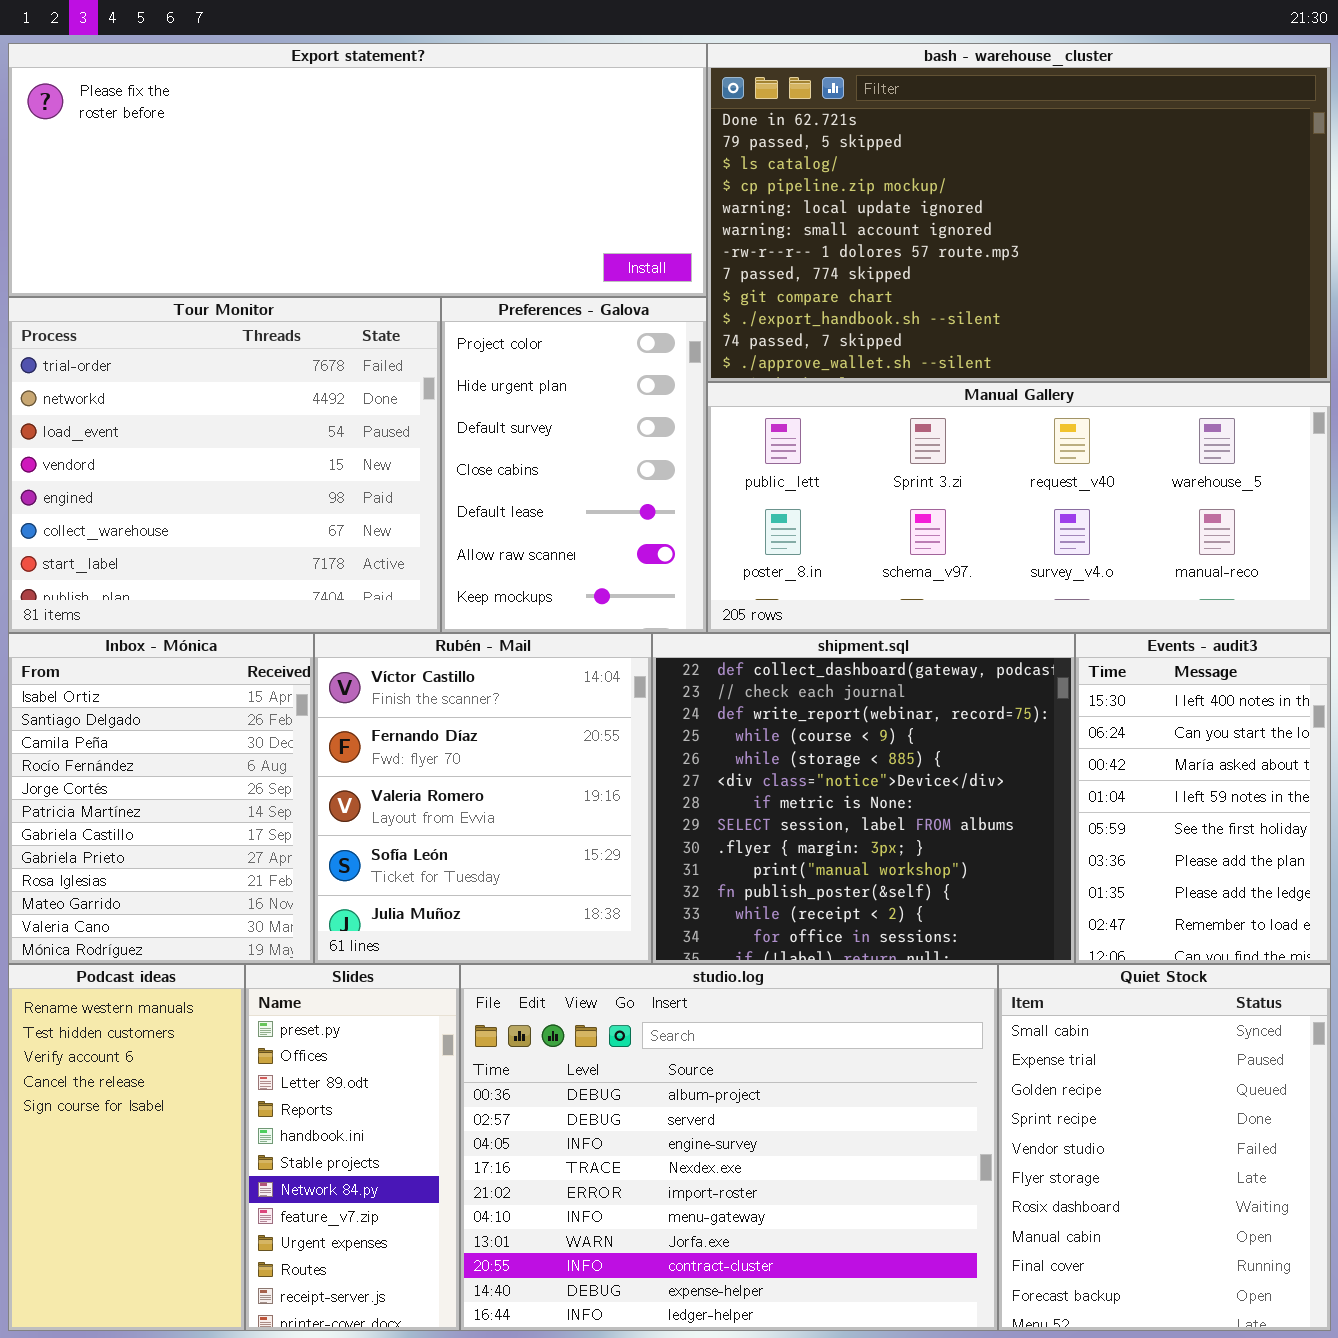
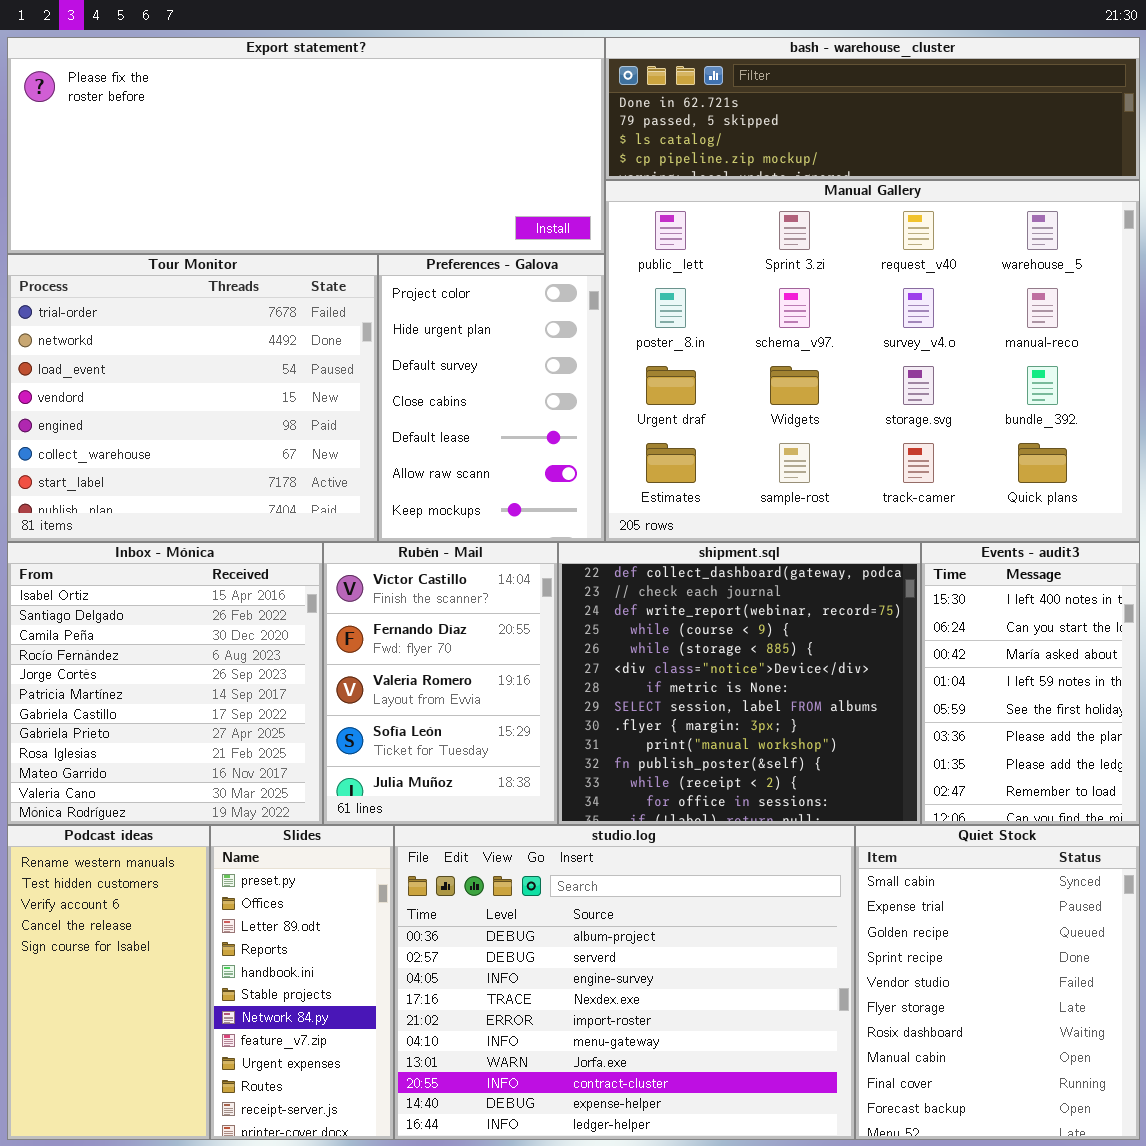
bash - warehouse_cluster: [707,43,1331,382] -> [605,37,1140,180], resized
Manual Gallery: [707,382,1331,633] -> [605,180,1140,542], resized
Inbox - Mónica: [8,633,314,964] -> [7,542,323,825], resized
Rubén - Mail: [314,633,652,964] -> [323,542,558,825], resized

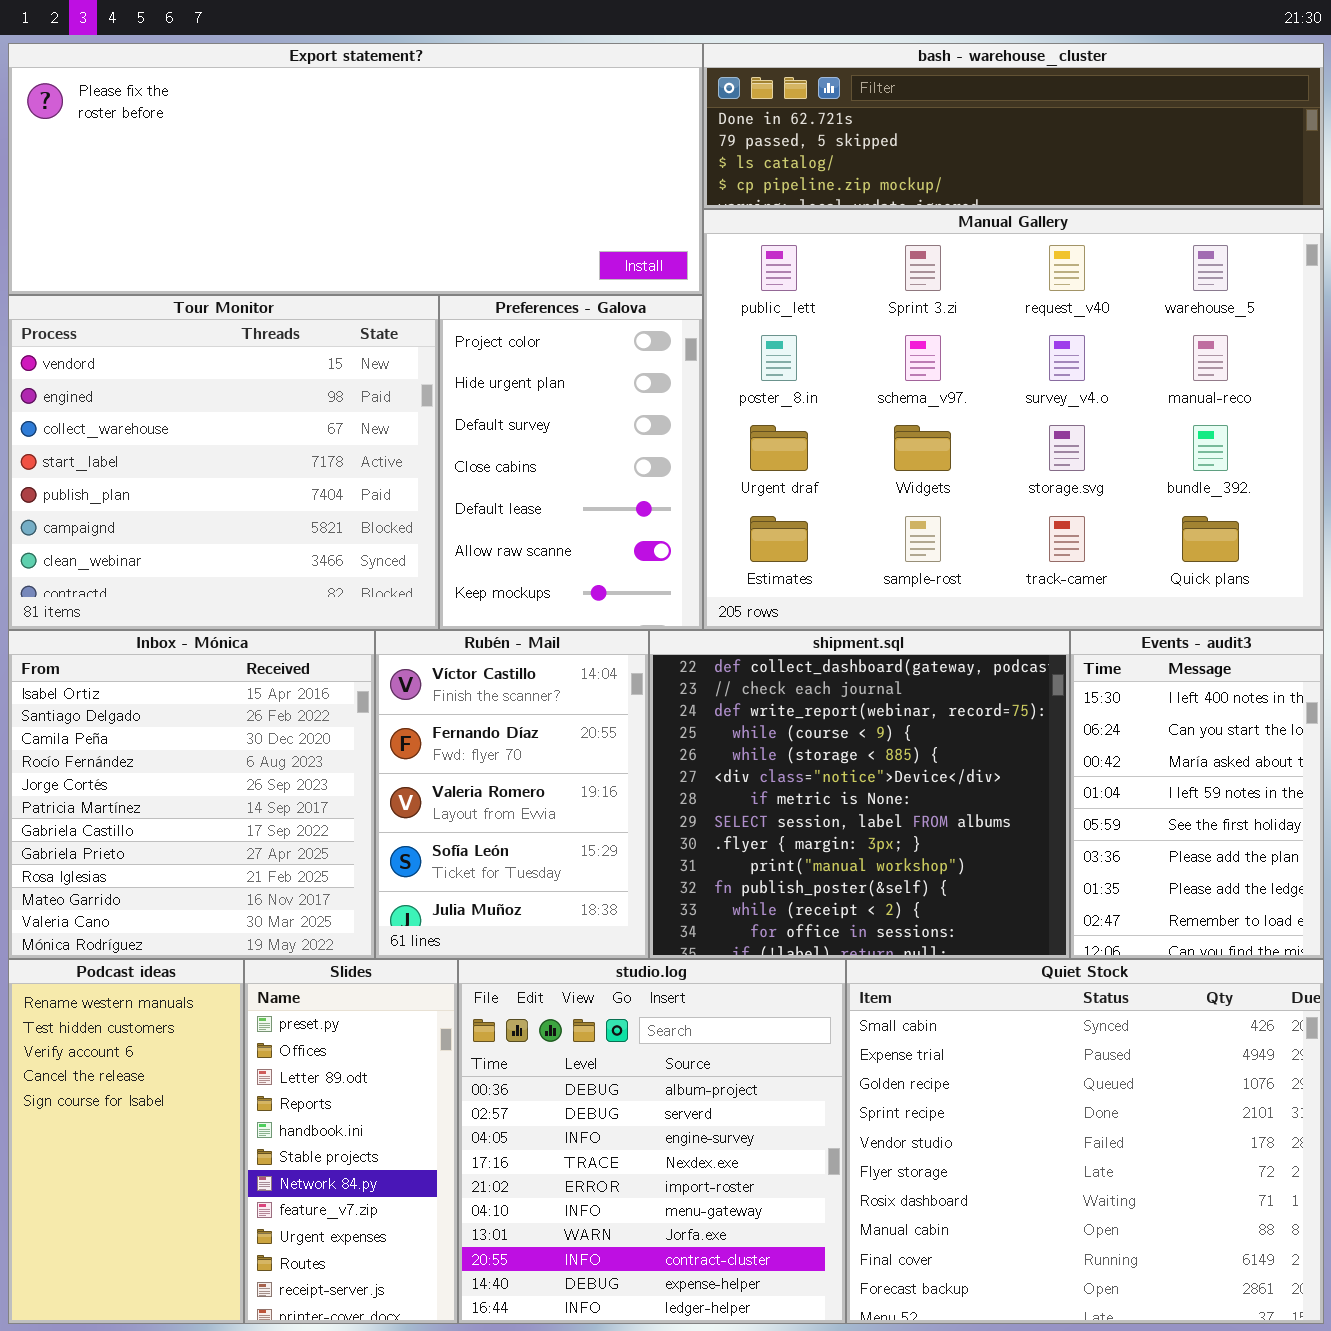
Tour Monitor: [7,254,378,542] -> [8,295,439,630], scrolled down 3 rows
studio.log: [394,825,855,1140] -> [458,959,846,1324], resized
Quiet Stock: [855,825,1140,1140] -> [846,959,1324,1324], resized

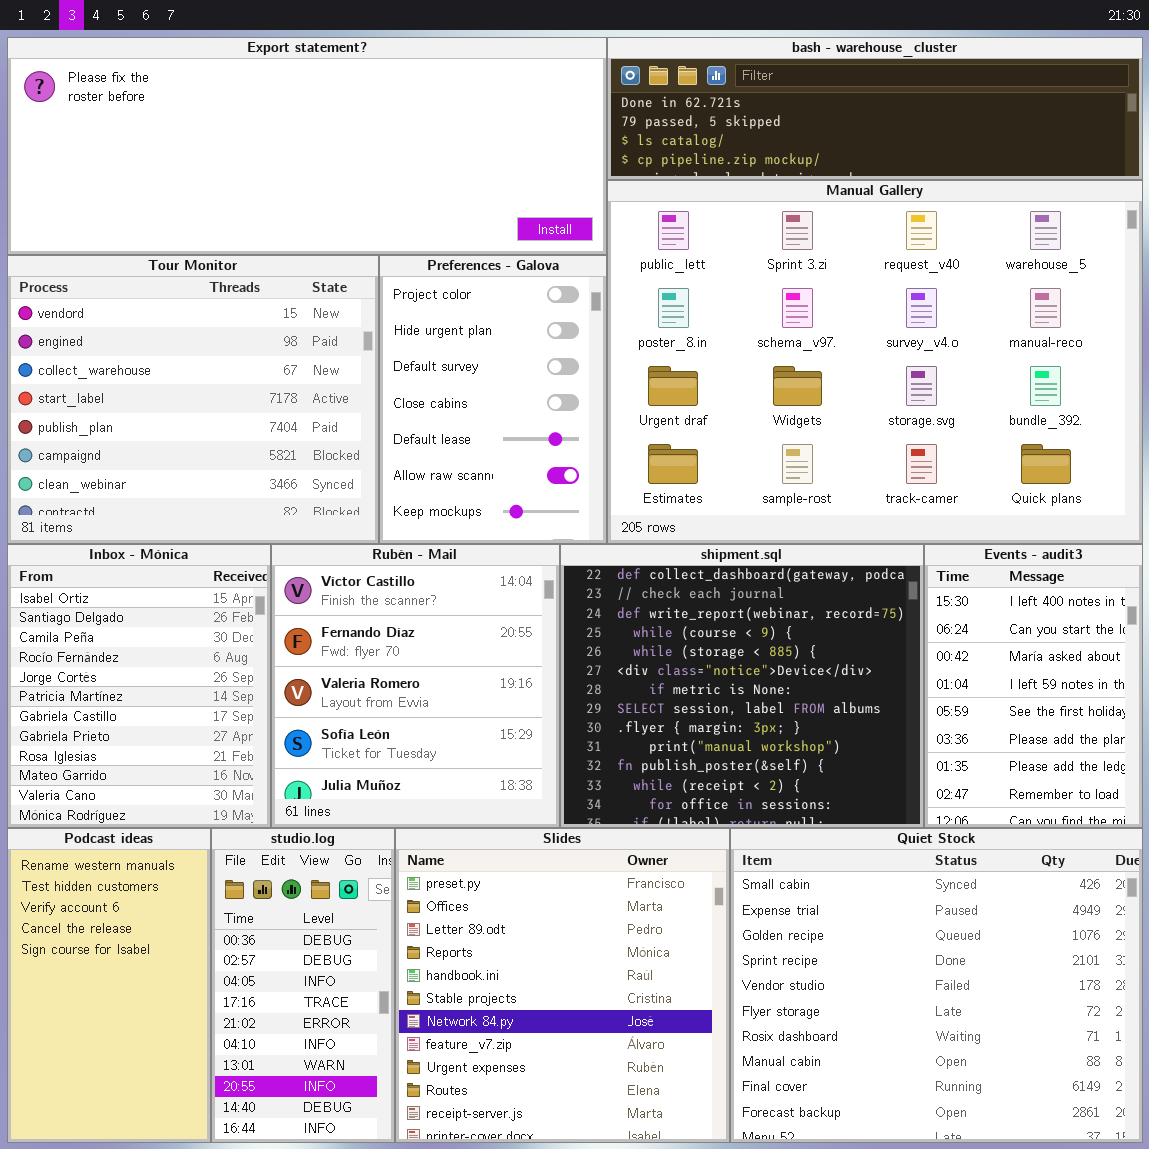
Inbox - Mónica: [8,630,375,959] -> [7,544,271,828], resized
Rubén - Mail: [375,630,649,959] -> [271,544,560,828], resized
Slides: [244,959,458,1324] -> [395,828,730,1143], moved, resized
studio.log: [458,959,846,1324] -> [211,828,395,1143], moved, resized

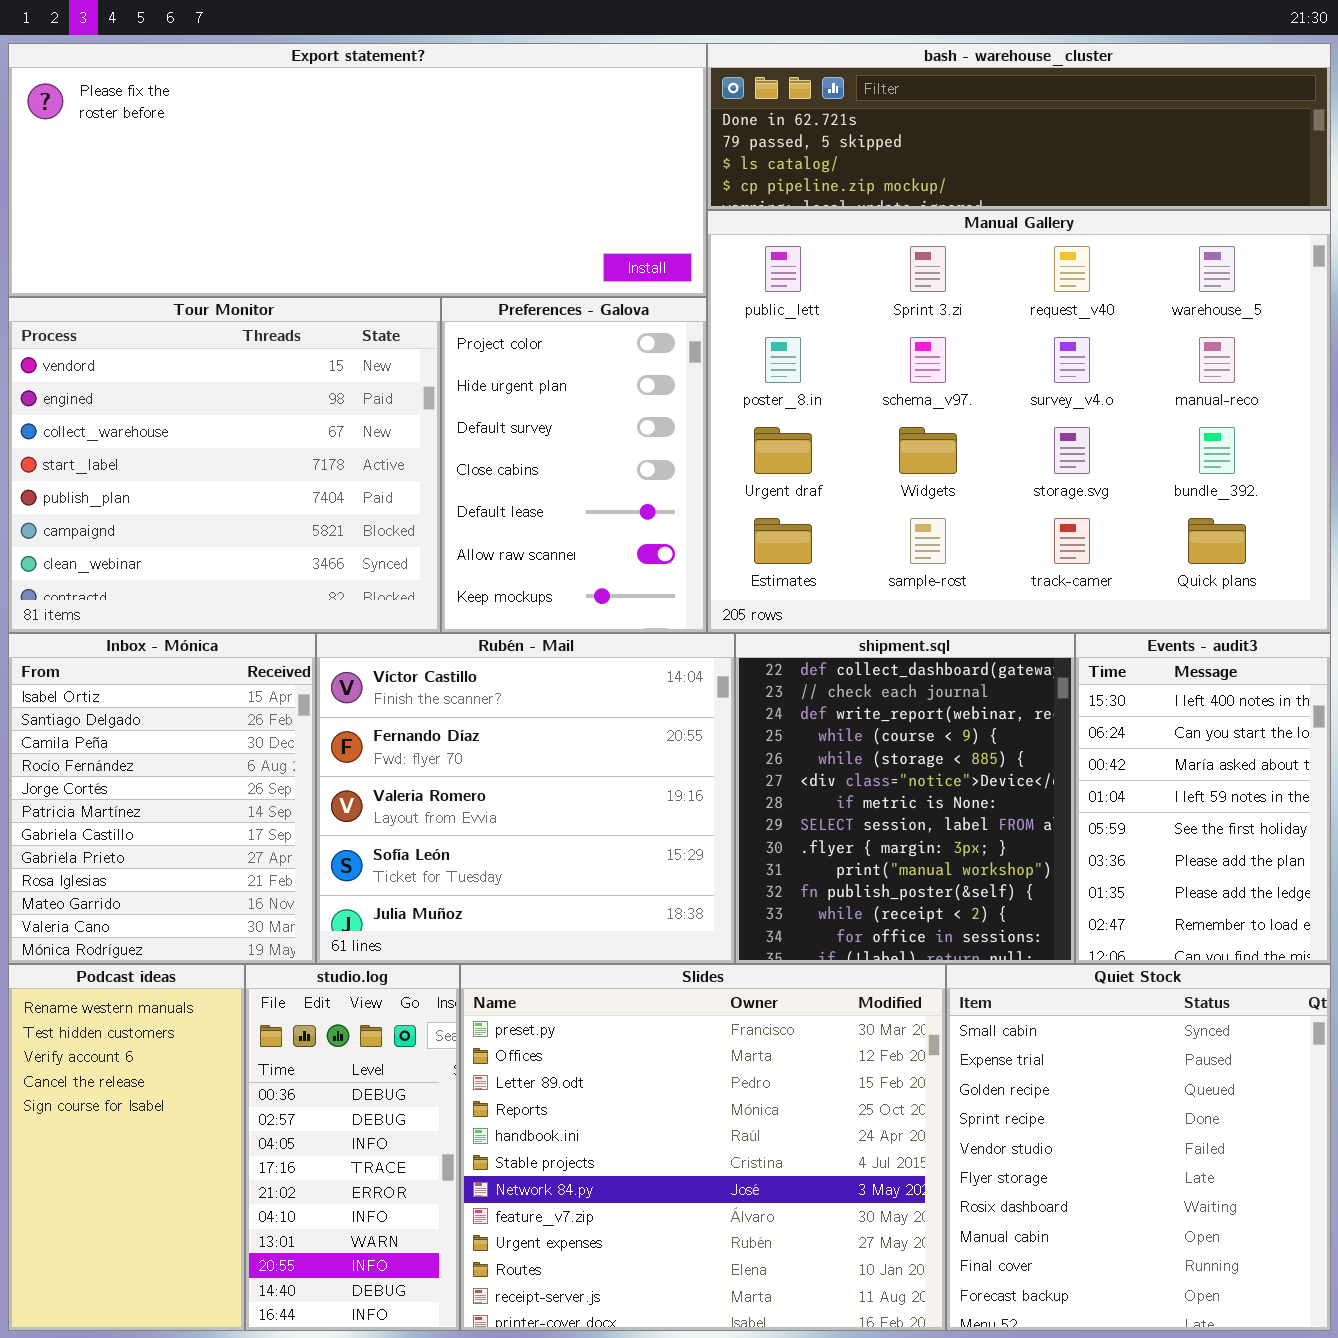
Rubén - Mail: [271,544,560,828] -> [316,633,735,964], resized
shipment.sql: [560,544,924,828] -> [735,633,1075,964], resized
Slides: [395,828,730,1143] -> [460,964,946,1331], resized
Quiet Stock: [730,828,1143,1143] -> [946,964,1331,1331], resized

